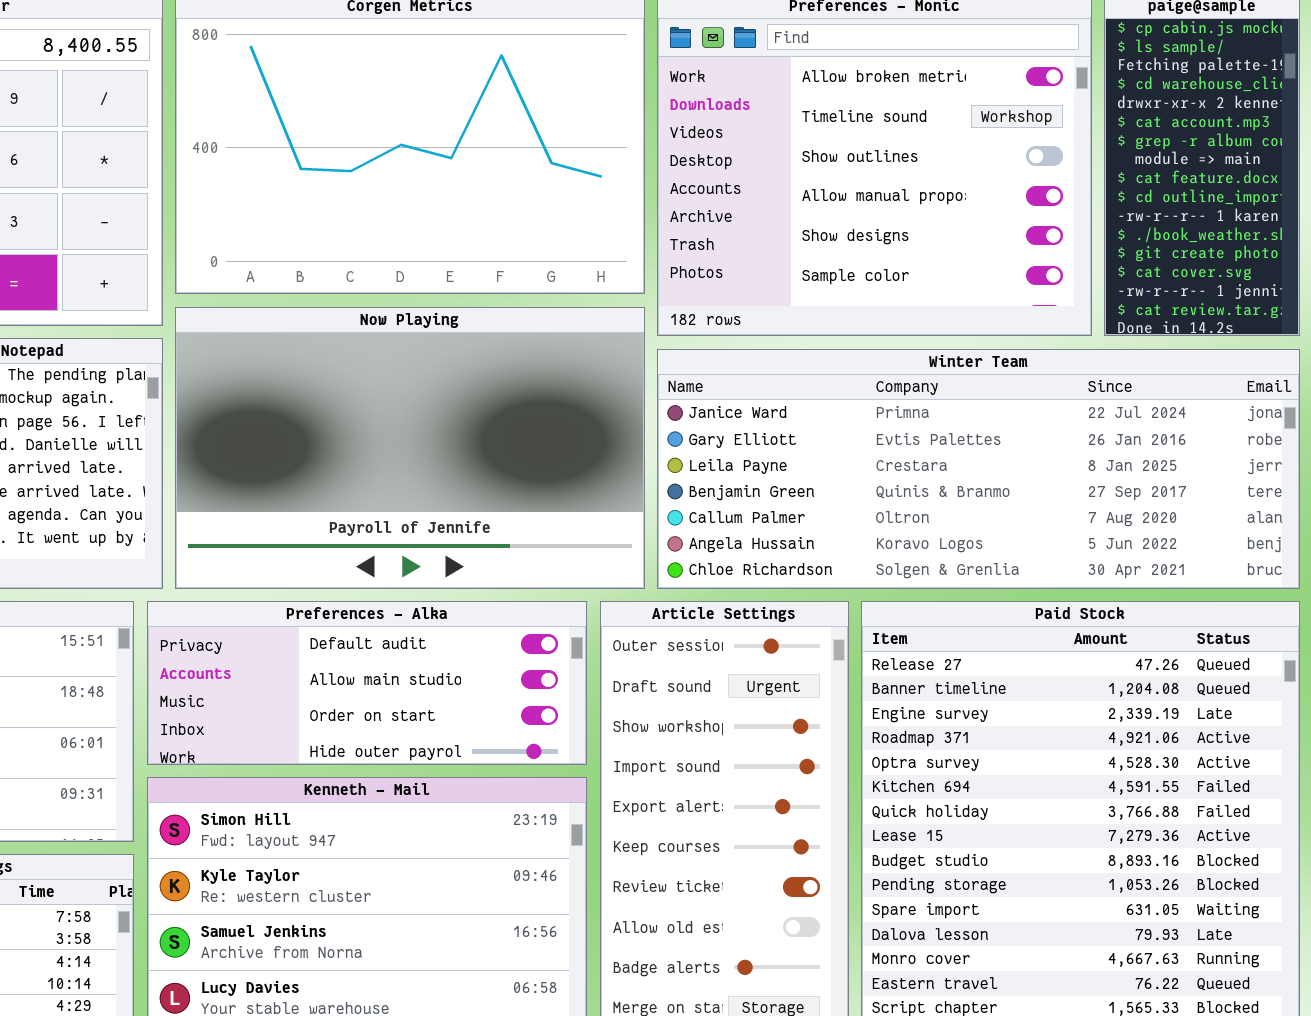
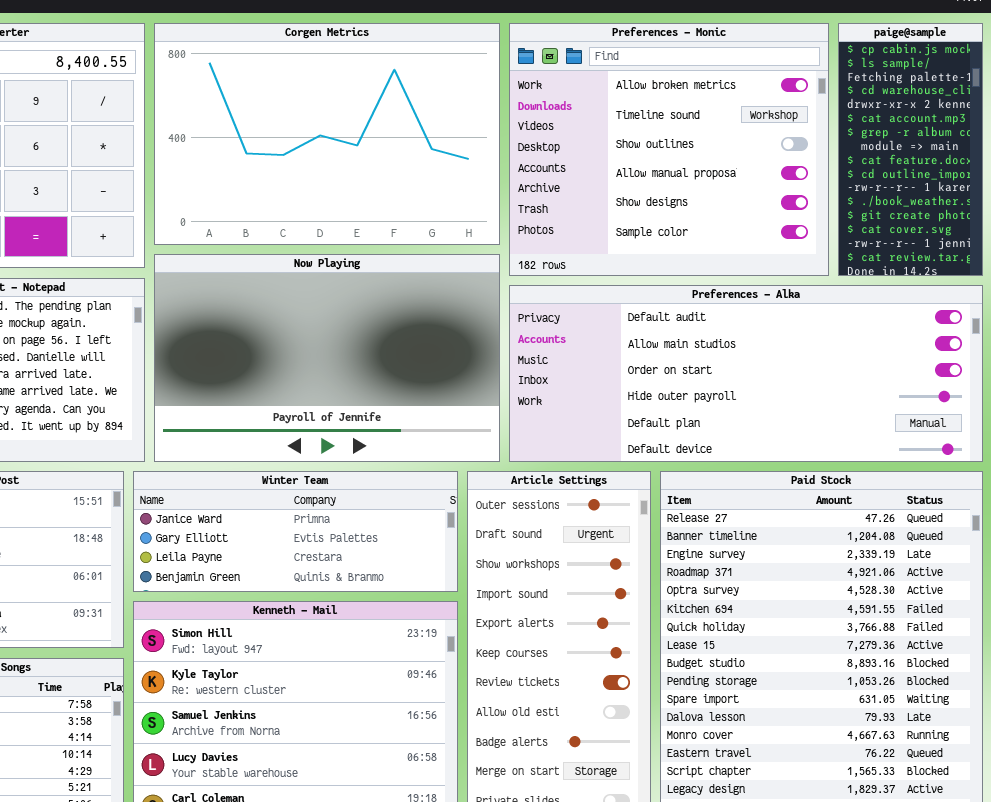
Winter Team: [657,349,1300,589] -> [133,471,458,592], moved, resized
Preferences - Alka: [147,601,587,765] -> [509,285,983,462], moved, resized

